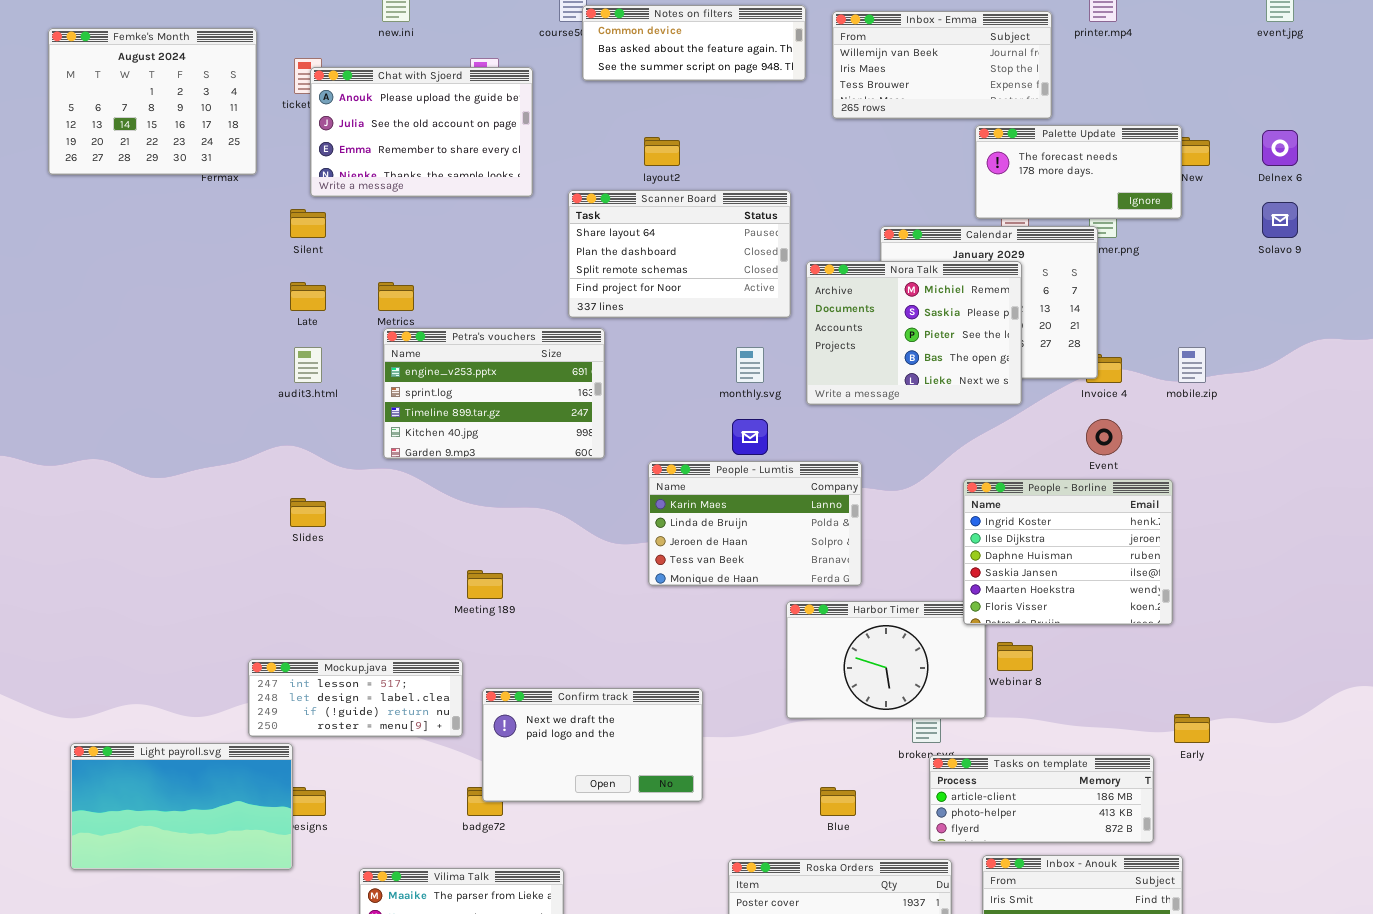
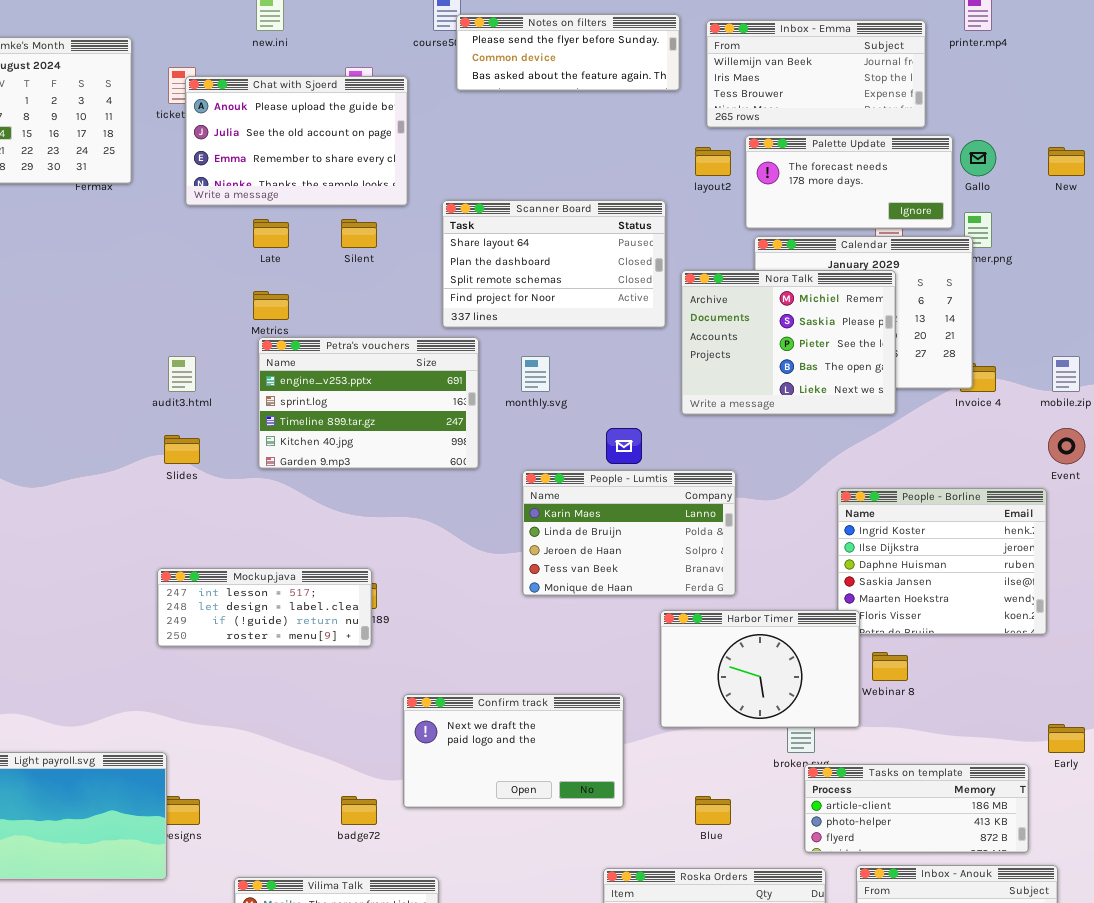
Notes on filters: [582,5,806,81] -> [456,14,680,91], scrolled up 1 row
Palette Update: [975,125,1182,219] -> [745,135,953,229], moved
layout2: [644,137,680,166] -> [695,147,731,176], moved
Silent: [290,209,326,238] -> [341,219,377,248], moved
Late: [290,282,326,311] -> [253,219,289,248], moved
monthly.svg: [736,347,764,383] -> [521,356,550,392], moved
Event: [1086,419,1122,455] -> [1048,428,1085,464], moved
Slides: [290,498,326,527] -> [164,435,200,464], moved
Harbor Timer: [786,601,986,719] -> [660,610,860,728], raised
Mockup.java: [248,659,463,737] -> [157,568,372,647], moved
Confirm track: [482,688,703,802] -> [403,694,624,808], moved

